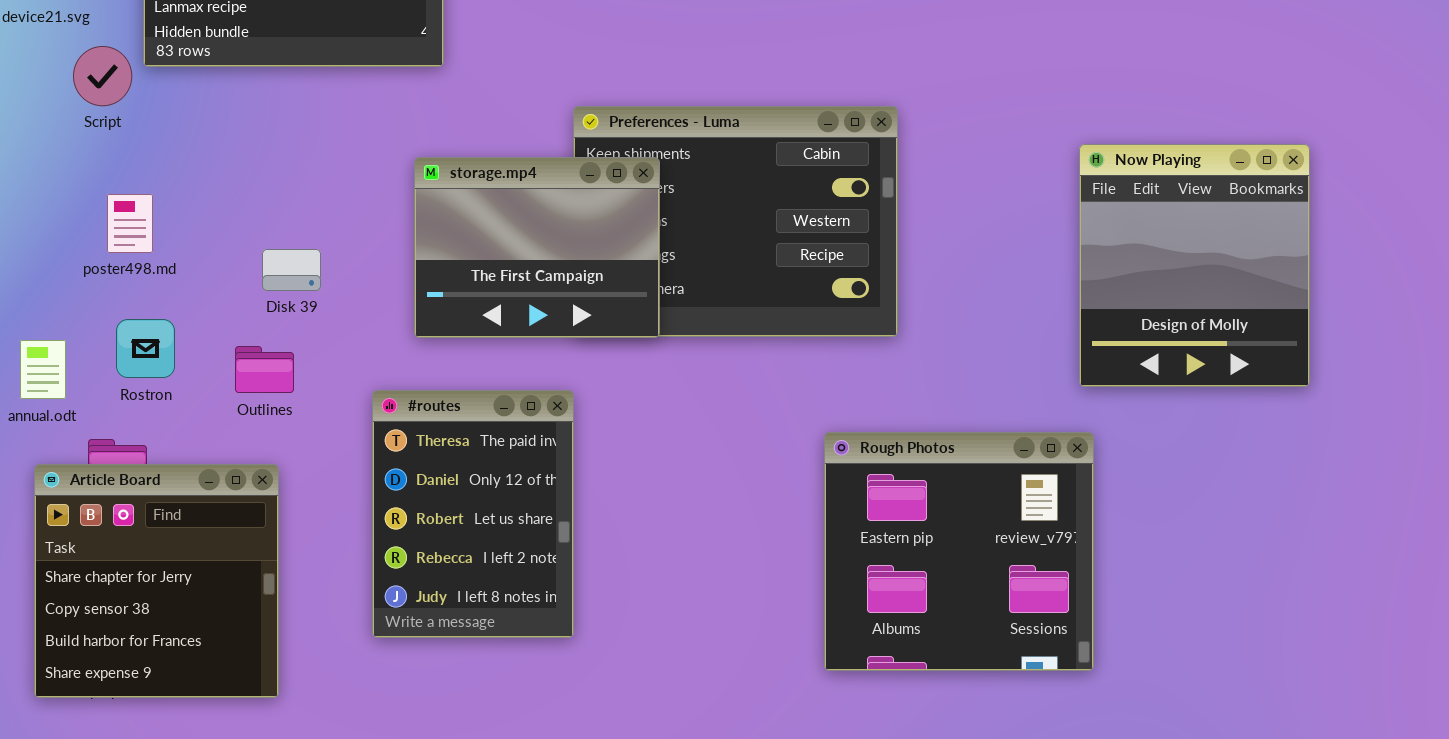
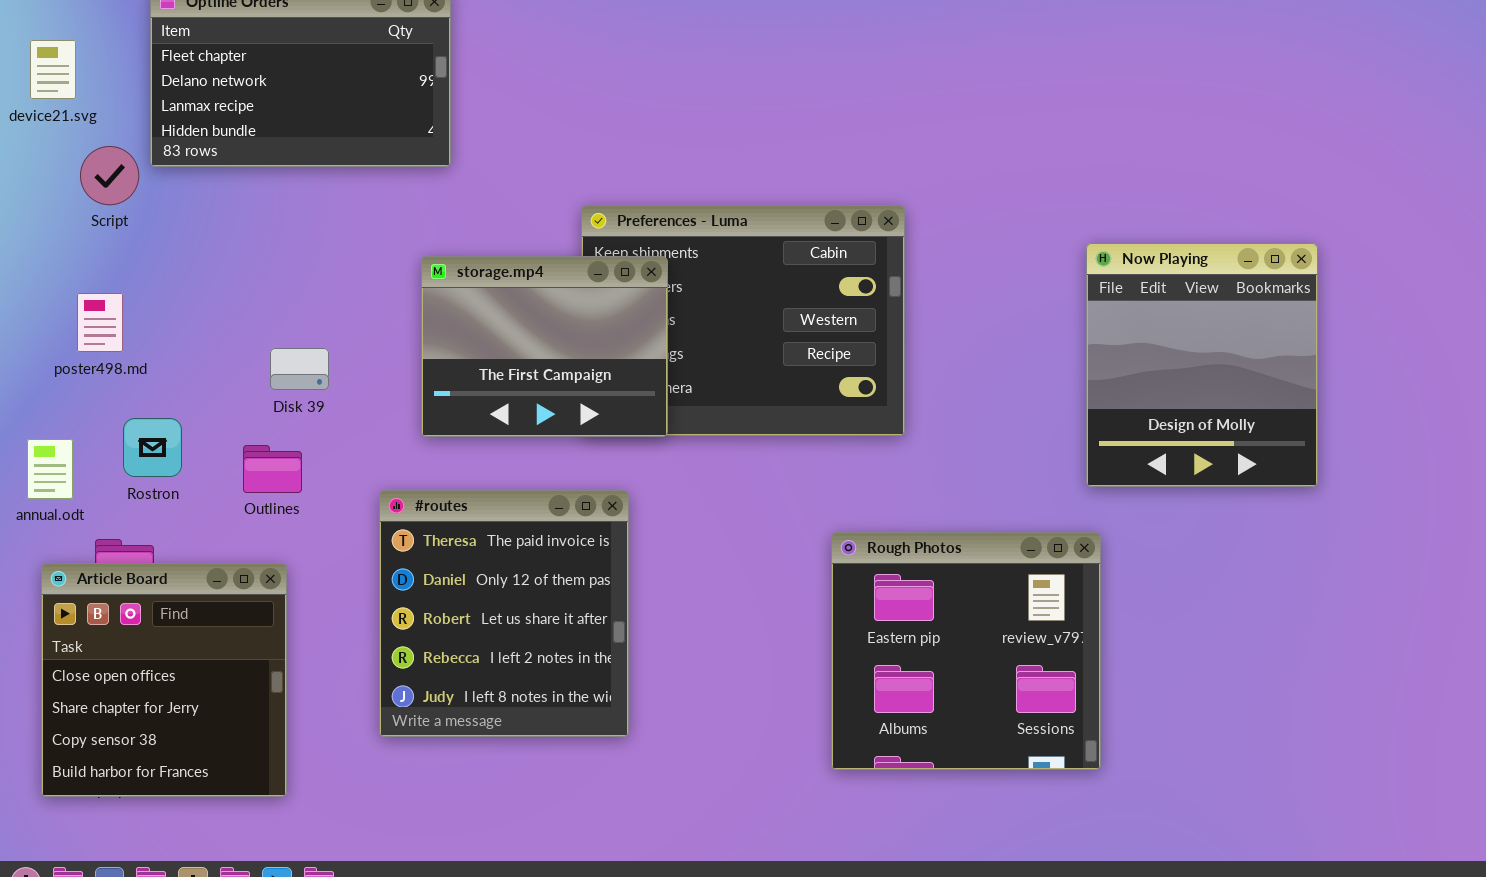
poster498.md: [107,194,153,253] -> [77,293,123,352], moved
#routes: [372,390,574,638] -> [379,490,629,737], resized
Article Board: [34,464,279,698] -> [41,563,287,797], scrolled up 1 row

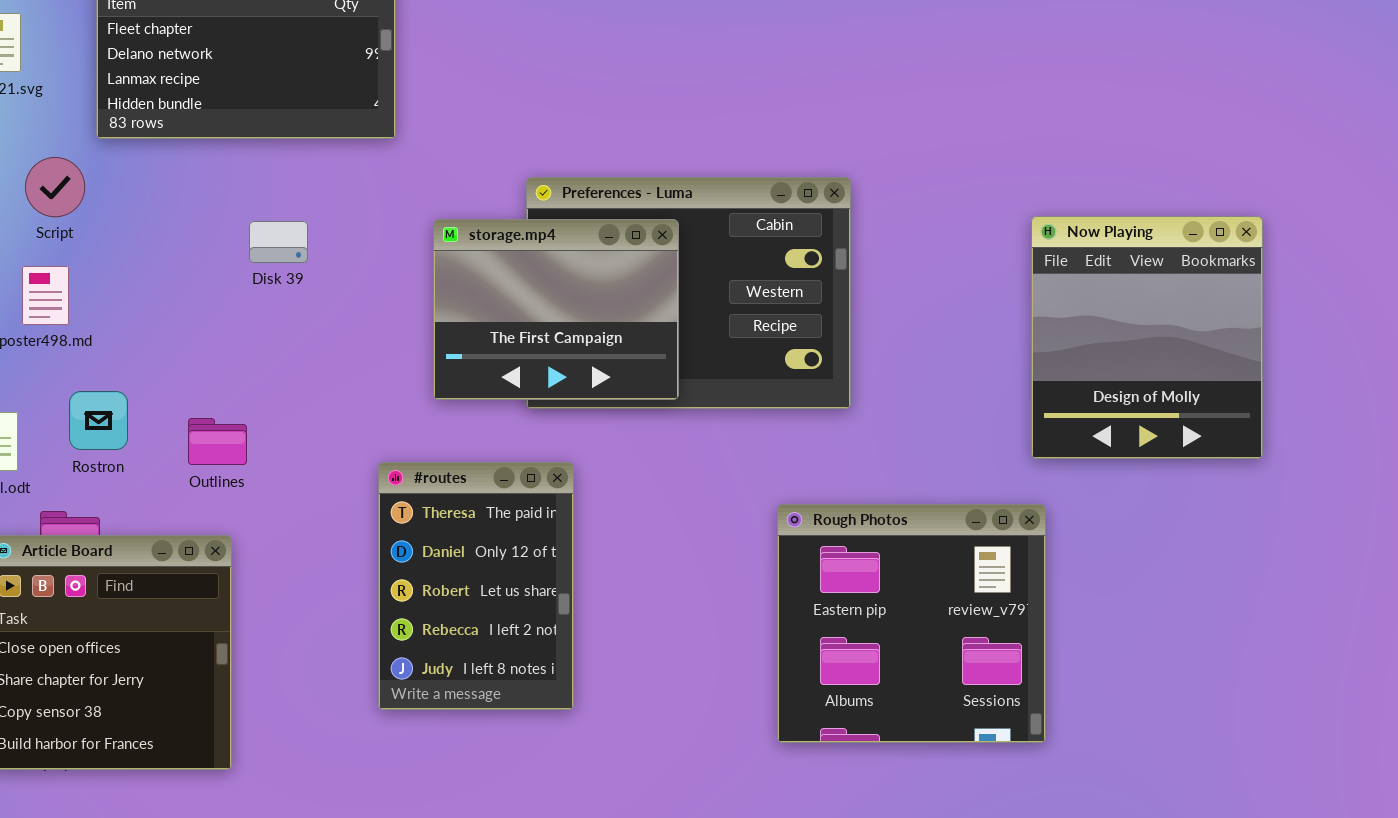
Script: [80,146,139,205] -> [25,157,85,217], moved
storage.mp4: [421,256,668,437] -> [433,219,679,400], moved
Disk 39: [270,348,329,390] -> [249,221,308,263], moved
#routes: [379,490,629,737] -> [378,462,574,710], resized

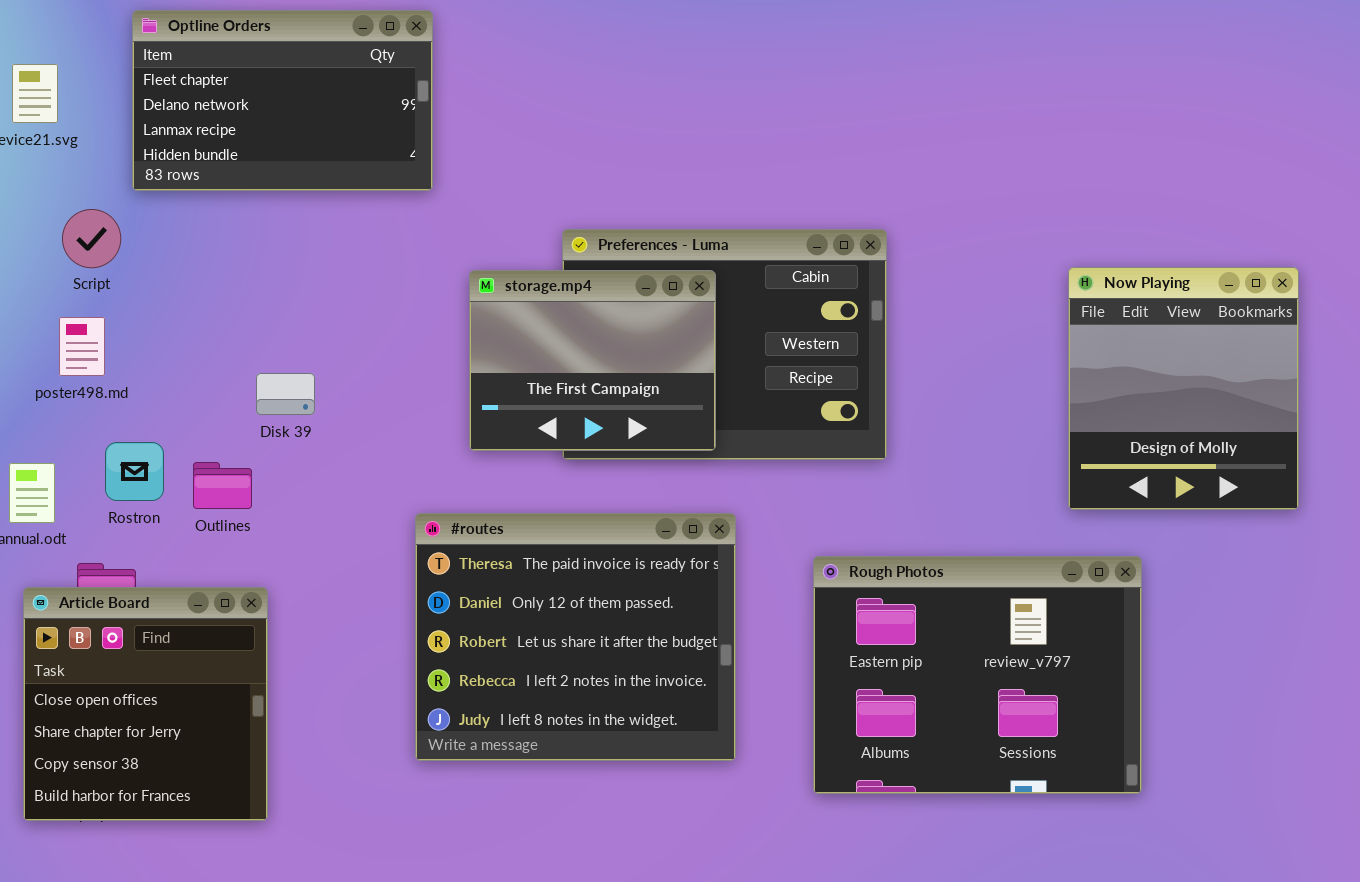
Disk 39: [249,221,308,263] -> [256,373,315,415], moved
Outlines: [188,418,247,465] -> [193,462,252,509], moved
#routes: [378,462,574,710] -> [415,513,736,761], resized
Rough Photos: [777,504,1046,743] -> [813,556,1142,794], resized

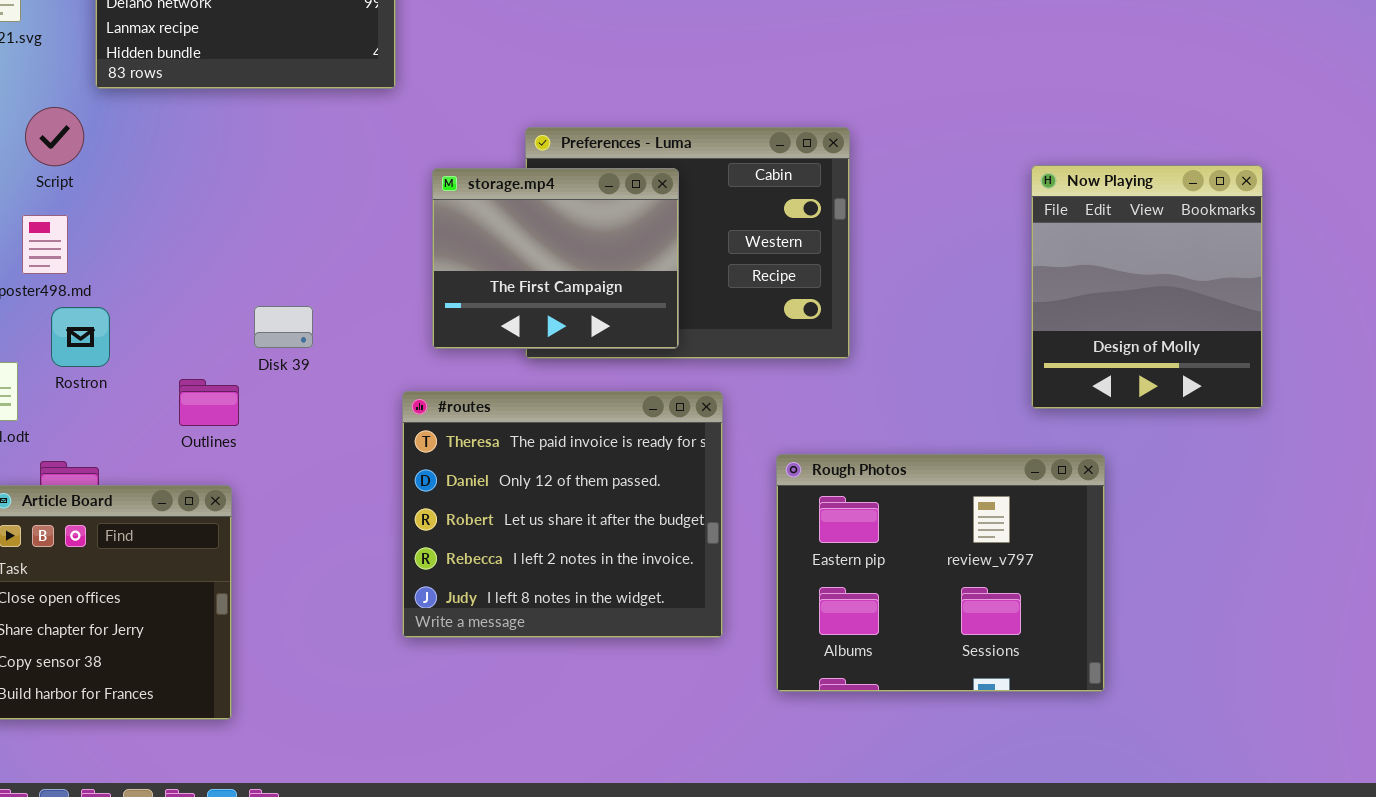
Disk 39: [256,373,315,415] -> [254,306,313,348], moved
Rostron: [105,442,164,501] -> [51,307,110,367], moved
Outlines: [193,462,252,509] -> [179,379,239,426], moved
#routes: [415,513,736,761] -> [402,391,723,638], moved

